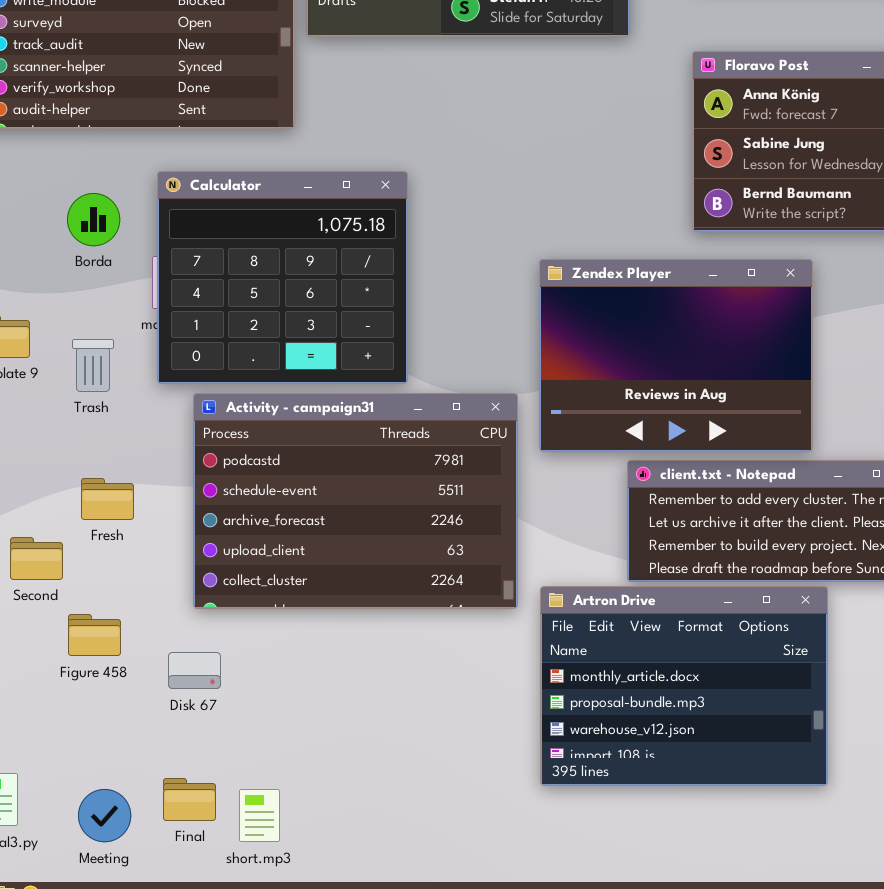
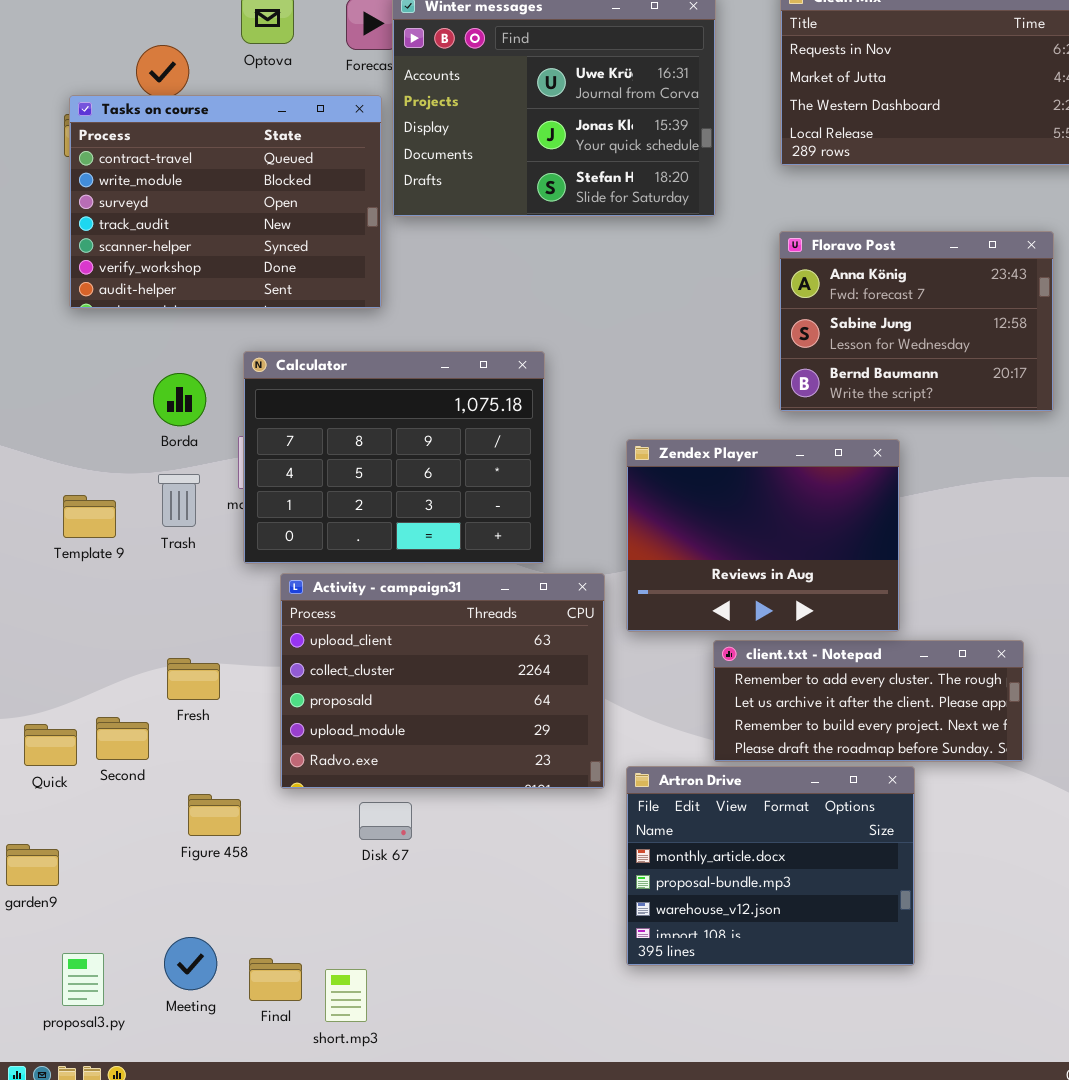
Calculator: [157,171,408,384] -> [243,351,545,564], resized
Trash: [72,339,114,392] -> [158,474,200,527], moved
Activity - campaign31: [193,393,518,609] -> [280,573,605,789], scrolled down 3 rows
Figure 458: [68,614,121,656] -> [188,794,241,836], moved
Disk 67: [168,652,221,689] -> [359,802,412,840], moved
Meeting: [78,789,131,842] -> [164,937,217,990], moved

